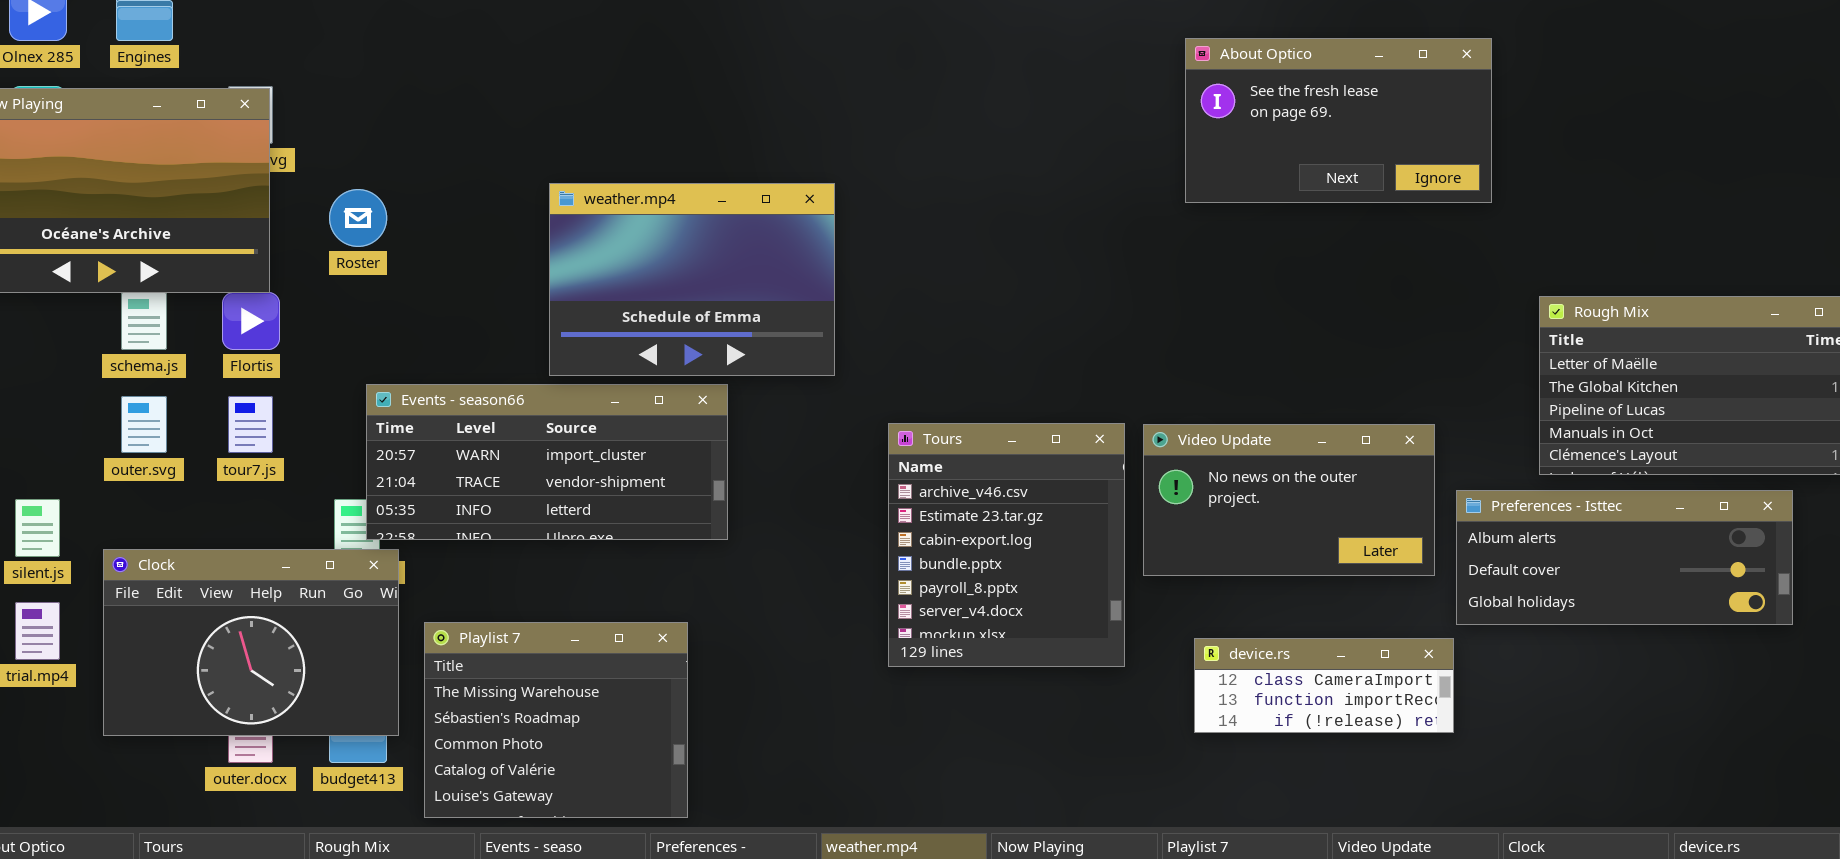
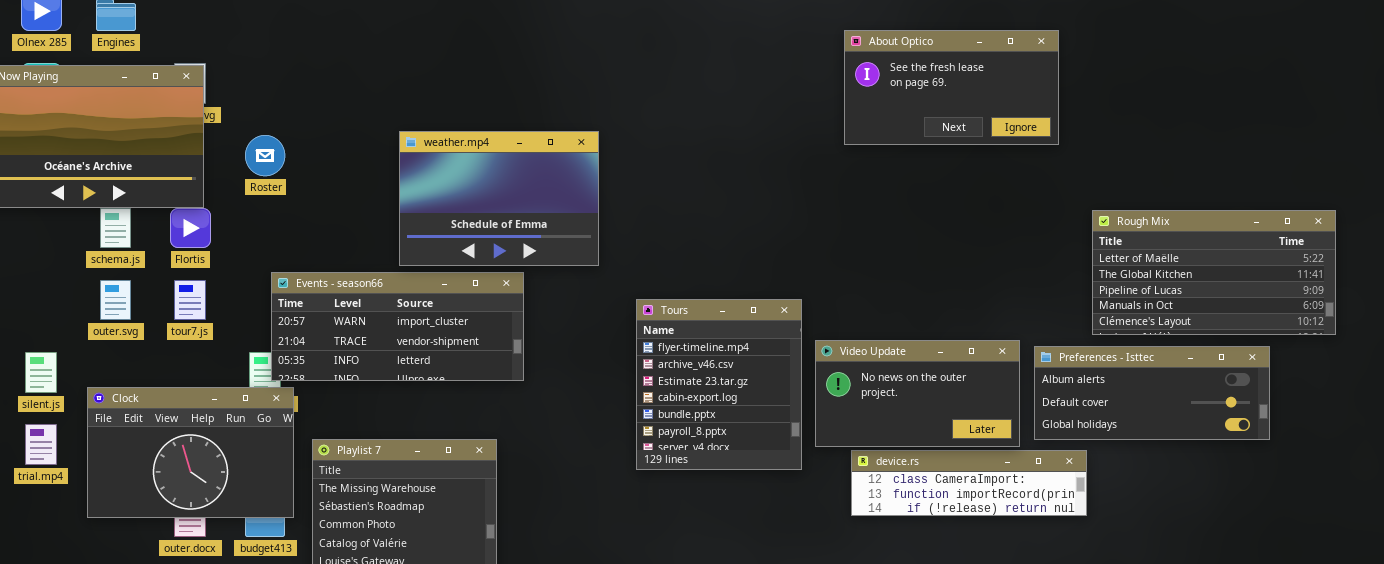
Tours: [888,423,1125,667] -> [636,299,802,470], scrolled up 1 row
Video Update: [1143,424,1435,576] -> [815,340,1020,447], moved
device.rs: [1194,638,1454,733] -> [851,450,1087,516], resized

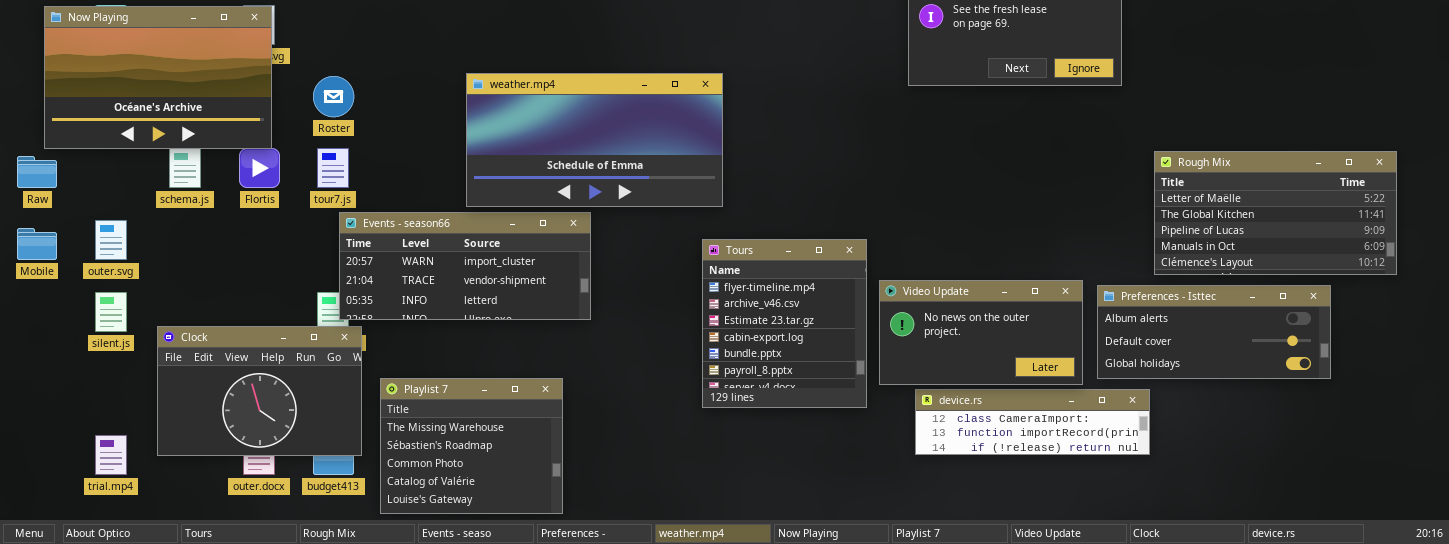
weather.mp4: [399,131,599,266] -> [466,73,723,207], resized
outer.svg: [100,280,131,320] -> [95,220,127,260], moved
tour7.js: [174,280,206,320] -> [317,148,349,188], moved
trial.mp4: [25,424,57,465] -> [95,435,127,475], moved

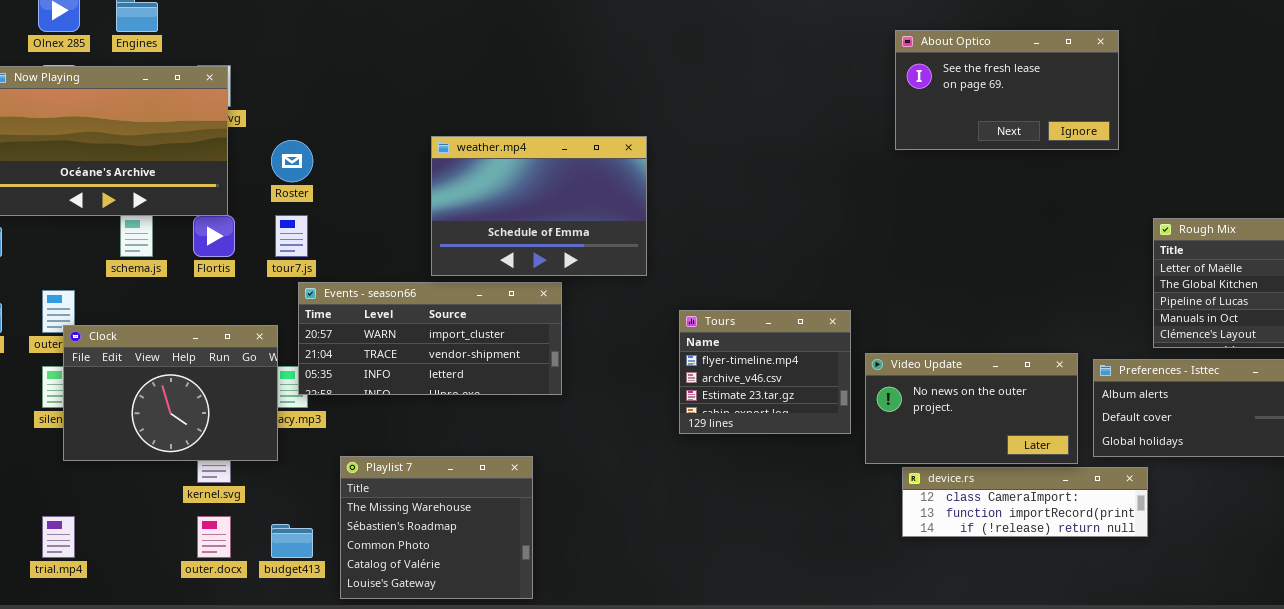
weather.mp4: [466,73,723,207] -> [431,136,647,276], resized
Tours: [702,239,867,408] -> [679,310,851,434], resized
Clock: [157,326,362,456] -> [63,325,278,461], moved

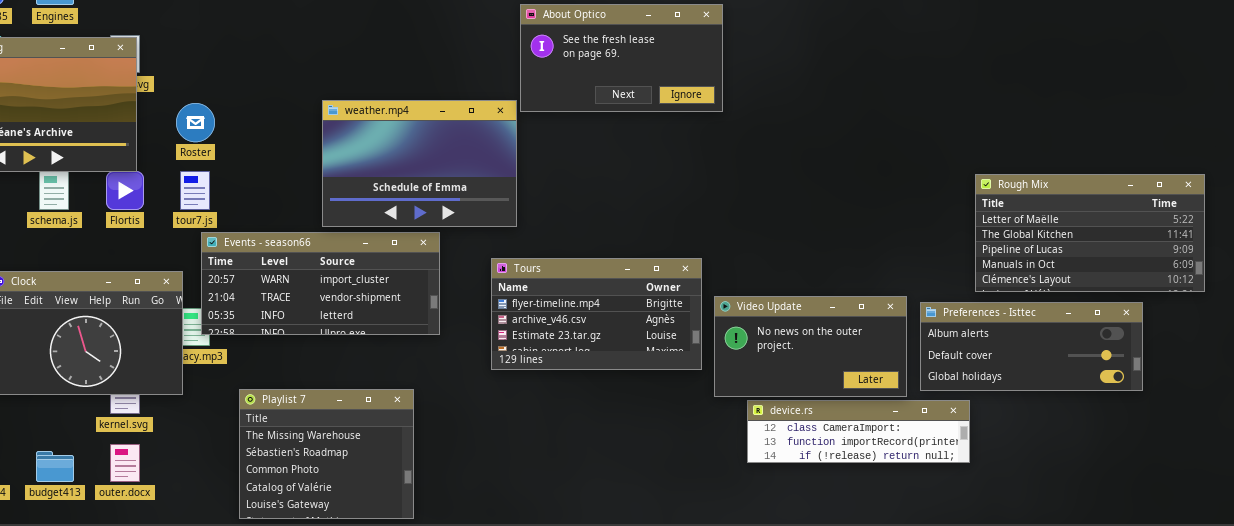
About Optico: [895,30,1119,150] -> [520,4,723,112], moved
Tours: [679,310,851,434] -> [491,258,702,370], resized
budget413: [271,524,313,558] -> [36,451,74,482], moved

